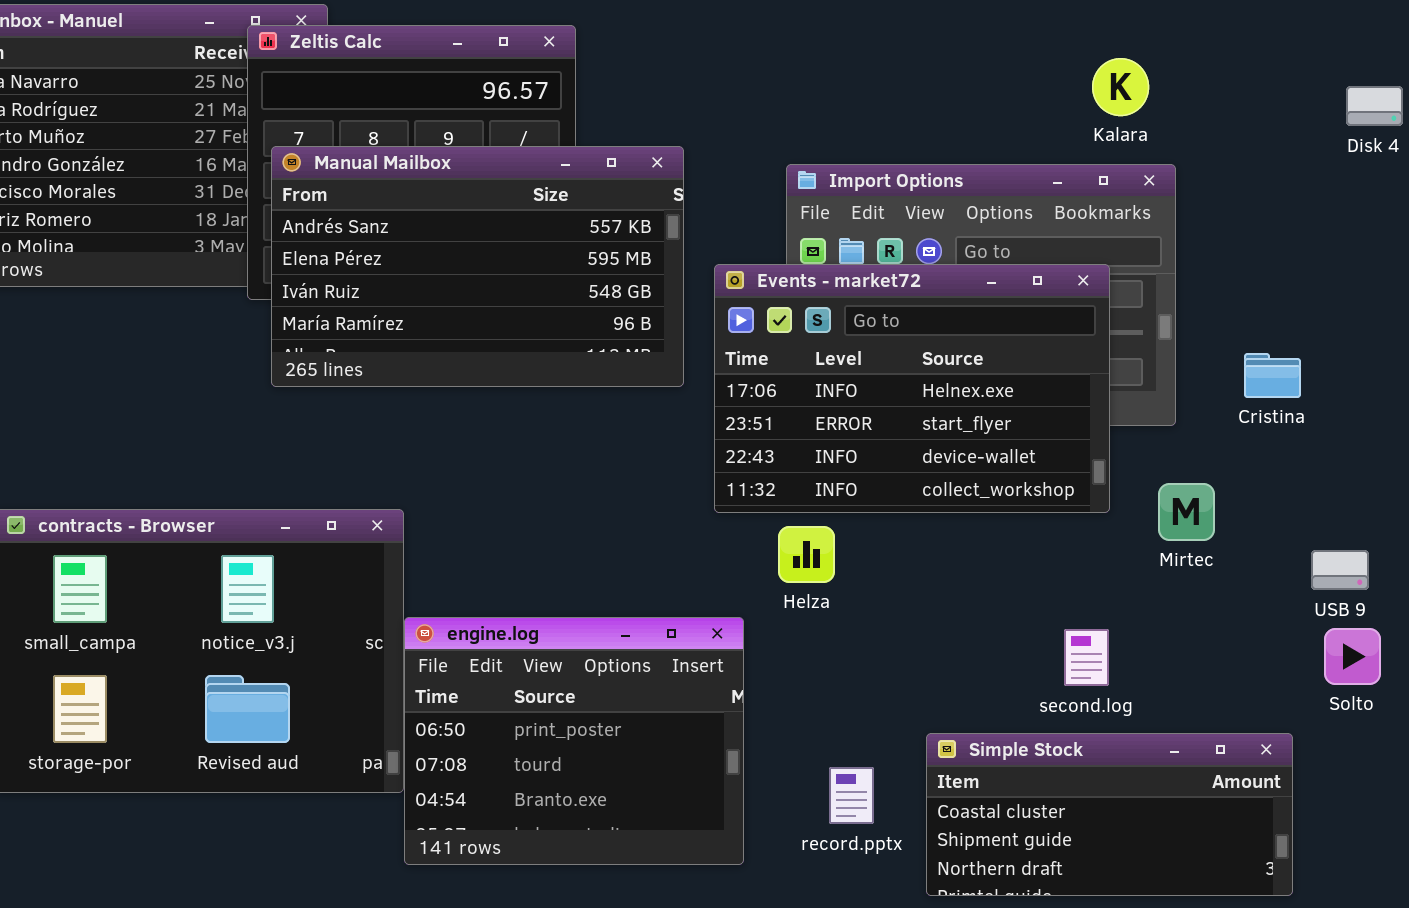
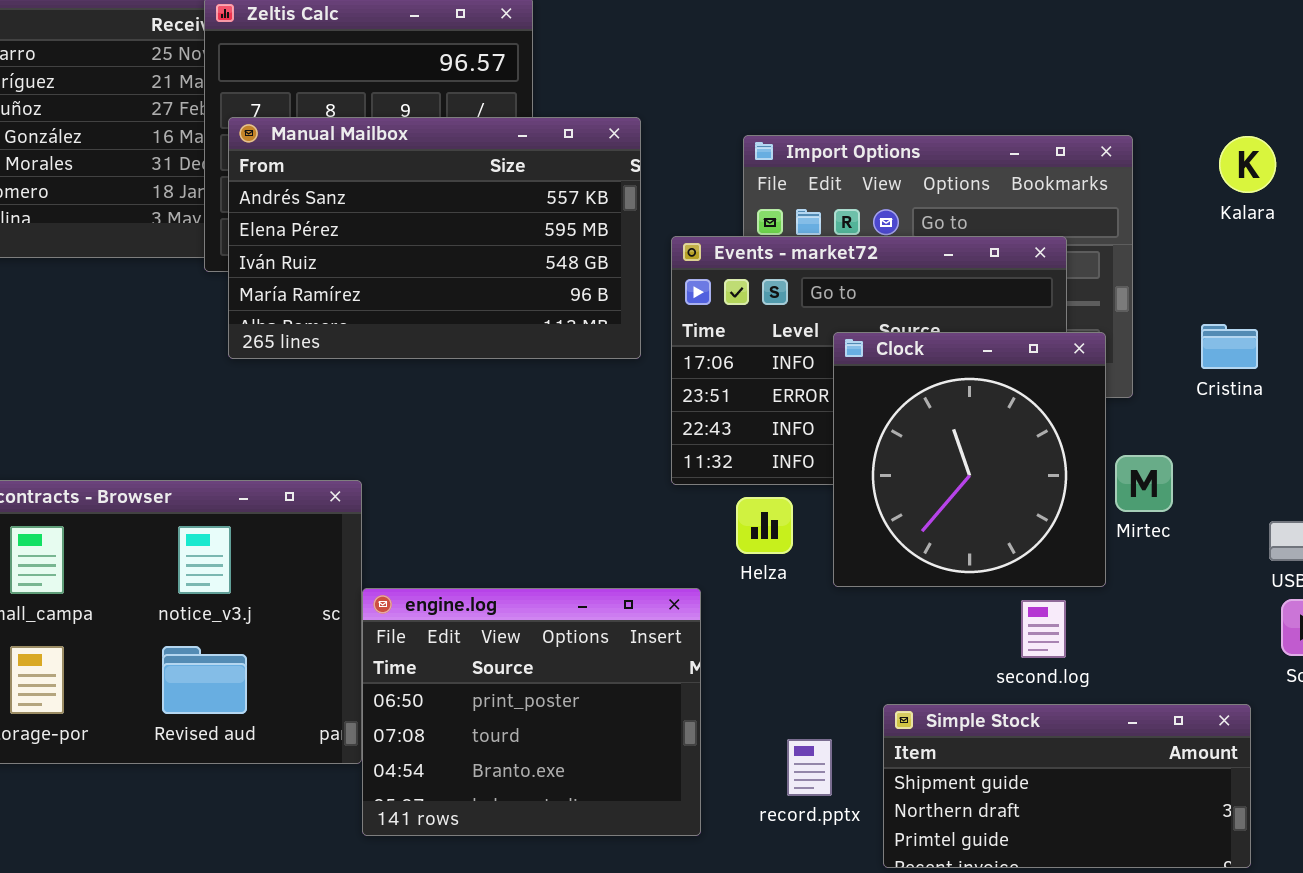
Kalara: [1092,58,1149,116] -> [1219,136,1276,193], moved
Clock: none -> [833,332,1106,587], opened
Simple Stock: [926,733,1293,896] -> [883,704,1251,868], scrolled down 1 row

